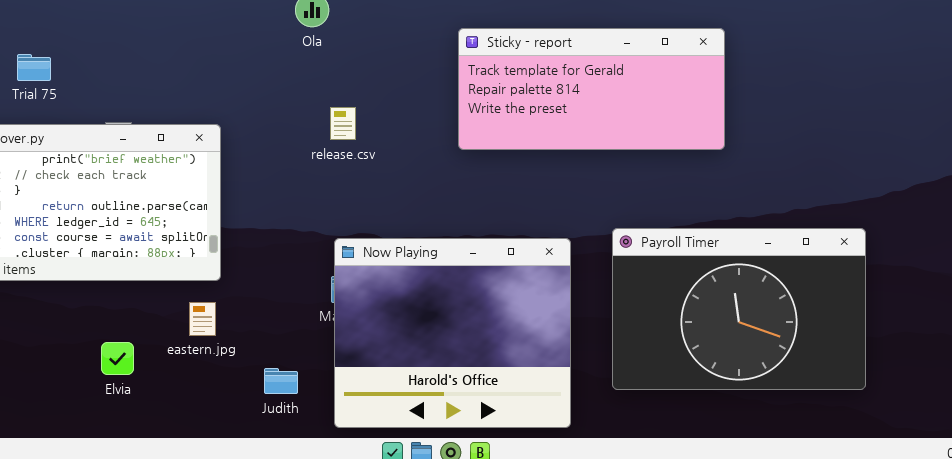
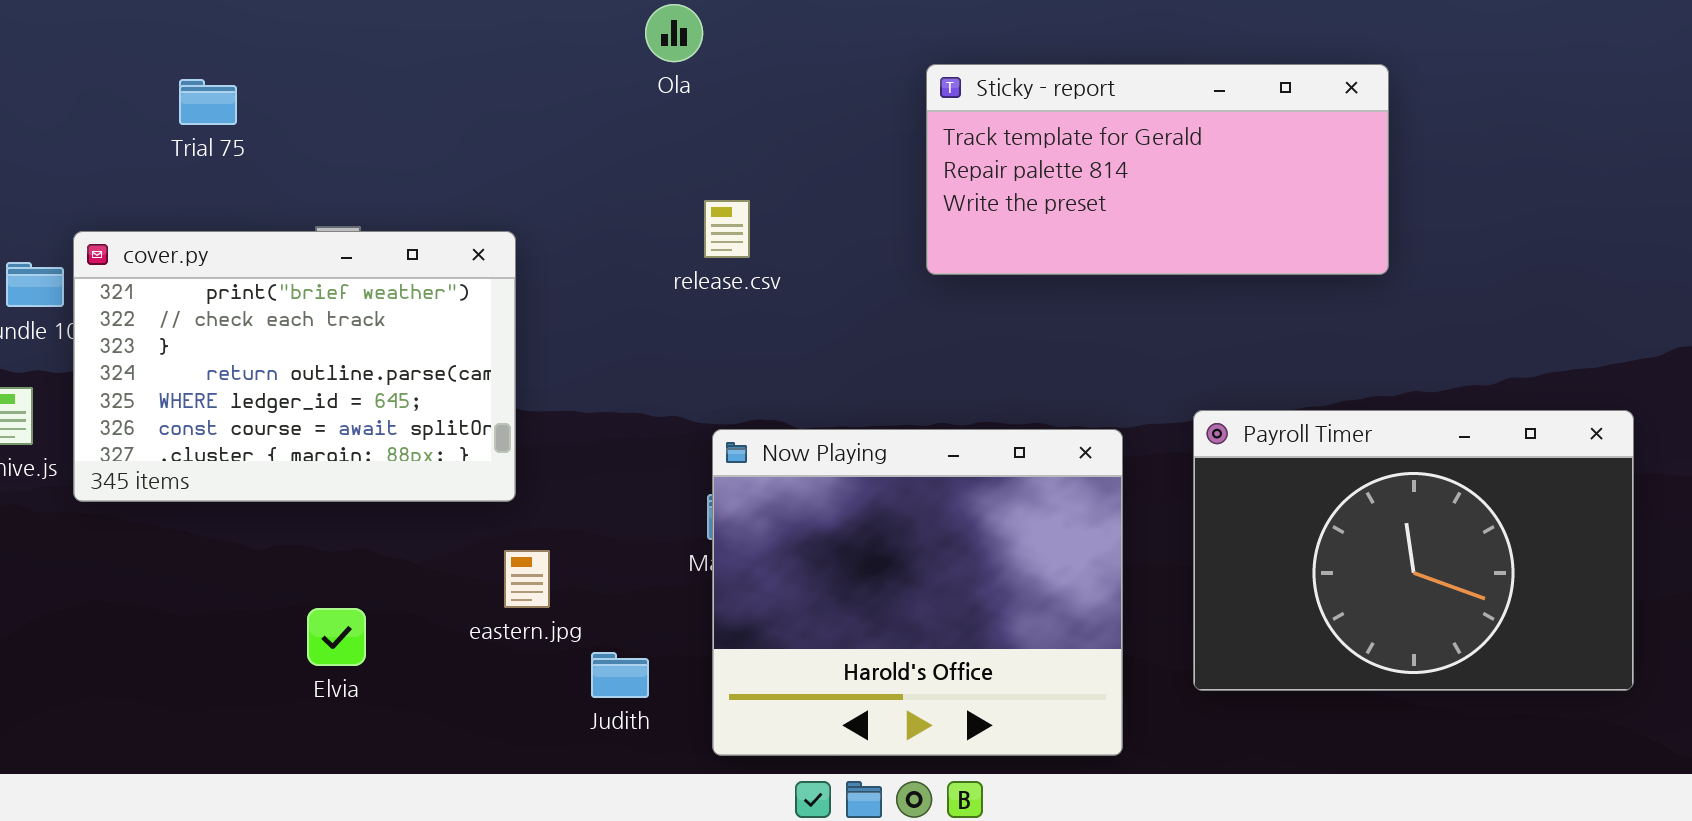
Trial 75: [17,54,51,81] -> [179,79,237,125], moved
eastern.jpg: [189,302,216,336] -> [504,550,550,608], moved

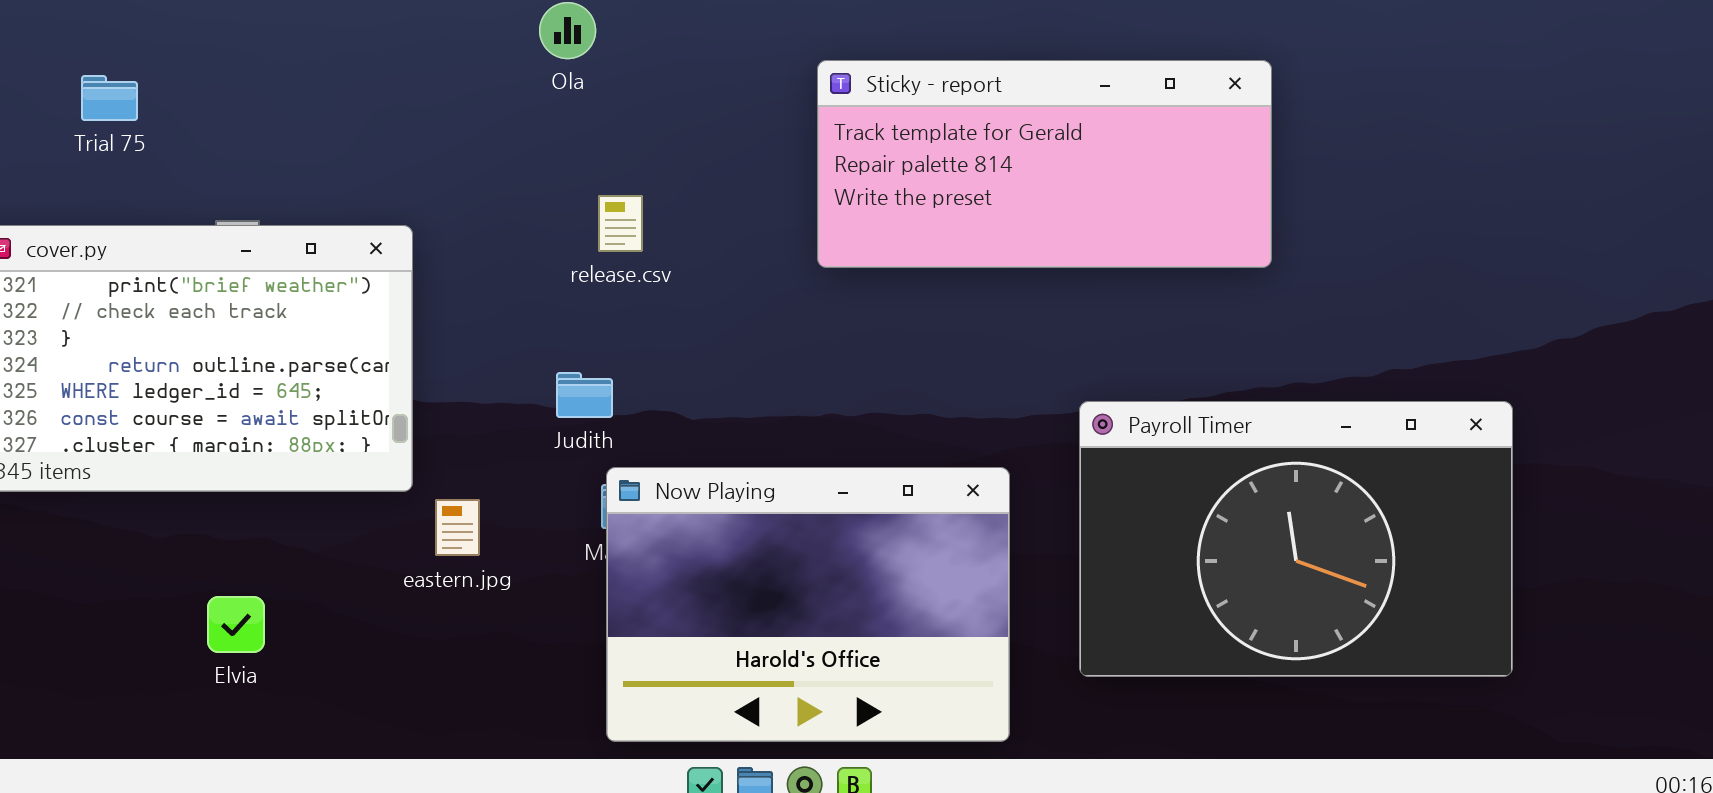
Now Playing: [712,429,1123,756] -> [606,467,1010,742], resized
eastern.jpg: [504,550,550,608] -> [435,499,480,556], moved
Judith: [591,652,649,698] -> [556,372,613,418], moved

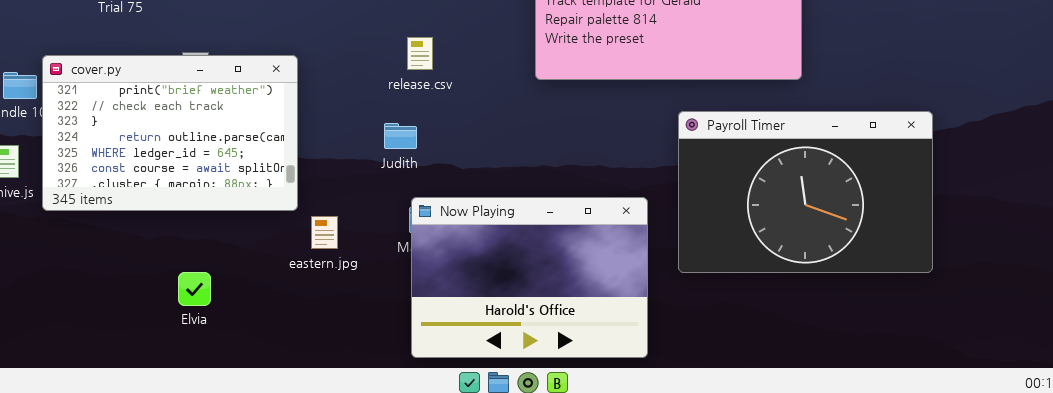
Judith: [556,372,613,418] -> [384,123,417,149], moved
Payroll Timer: [1079,401,1513,677] -> [678,111,933,273], moved

